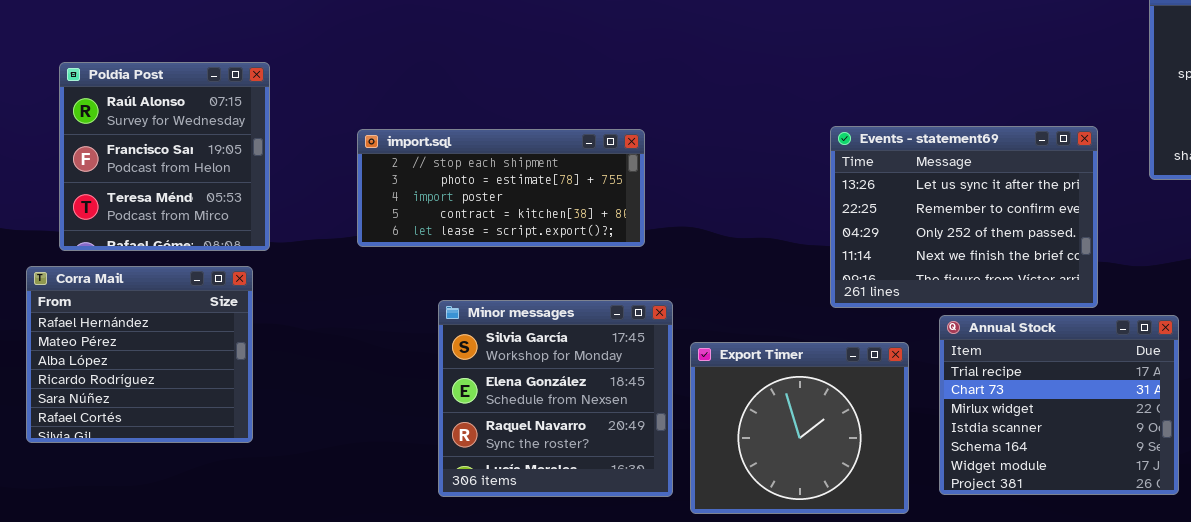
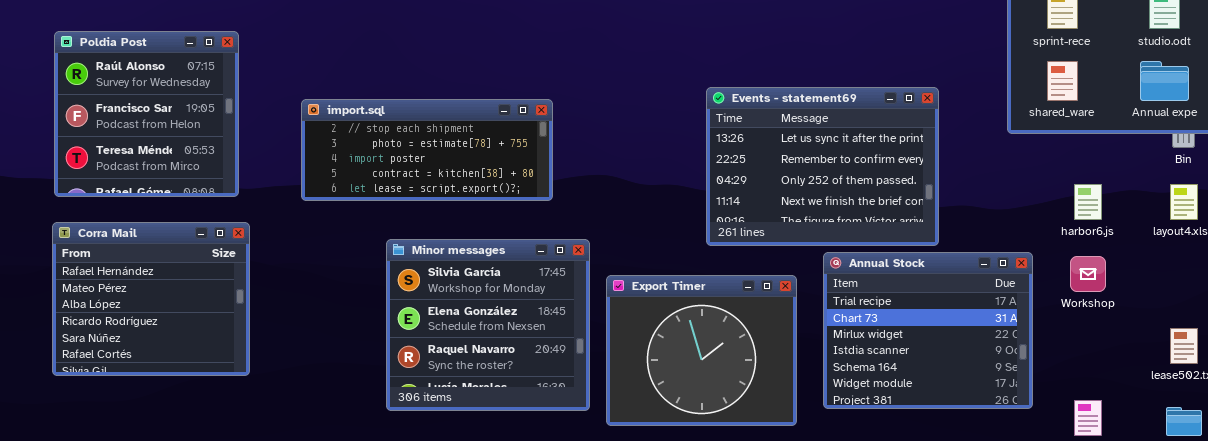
Events - statement69: [830,126,1098,308] -> [706,87,939,246], moved
import.sql: [357,129,645,247] -> [301,99,553,201], moved
Corra Mail: [26,266,253,443] -> [52,222,250,376], moved

